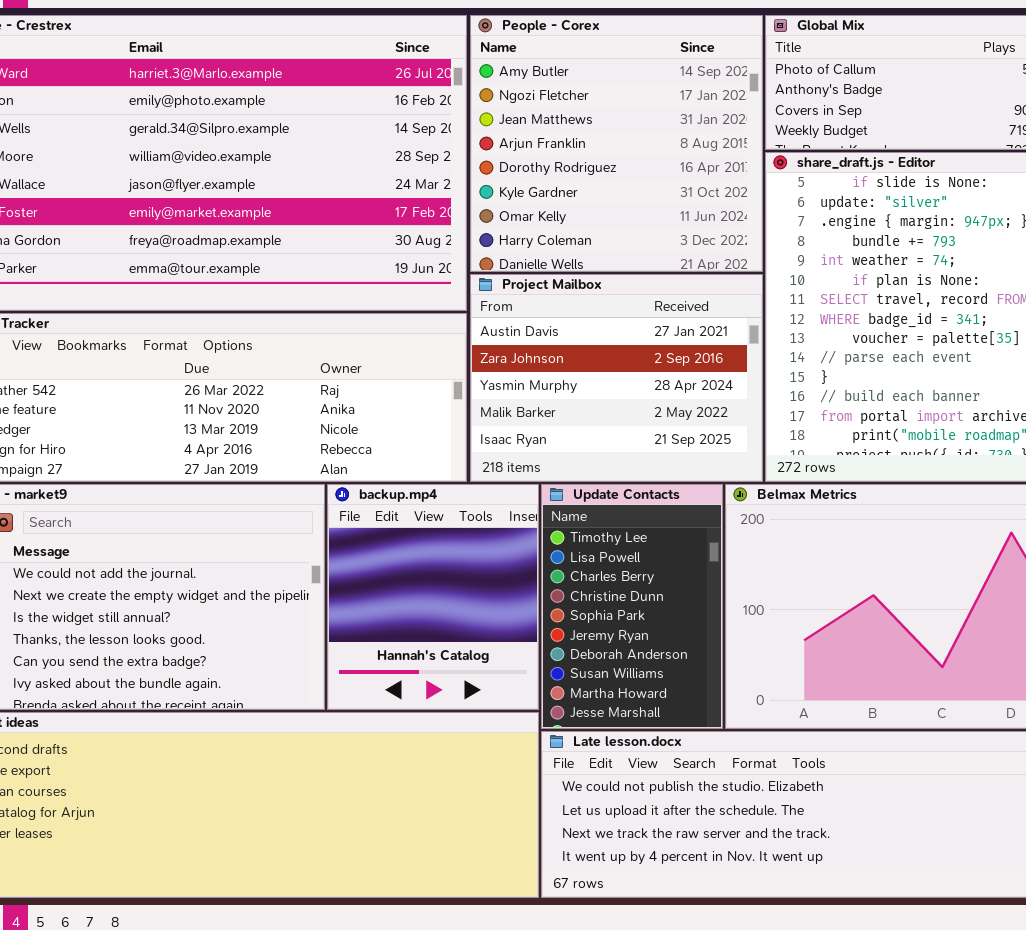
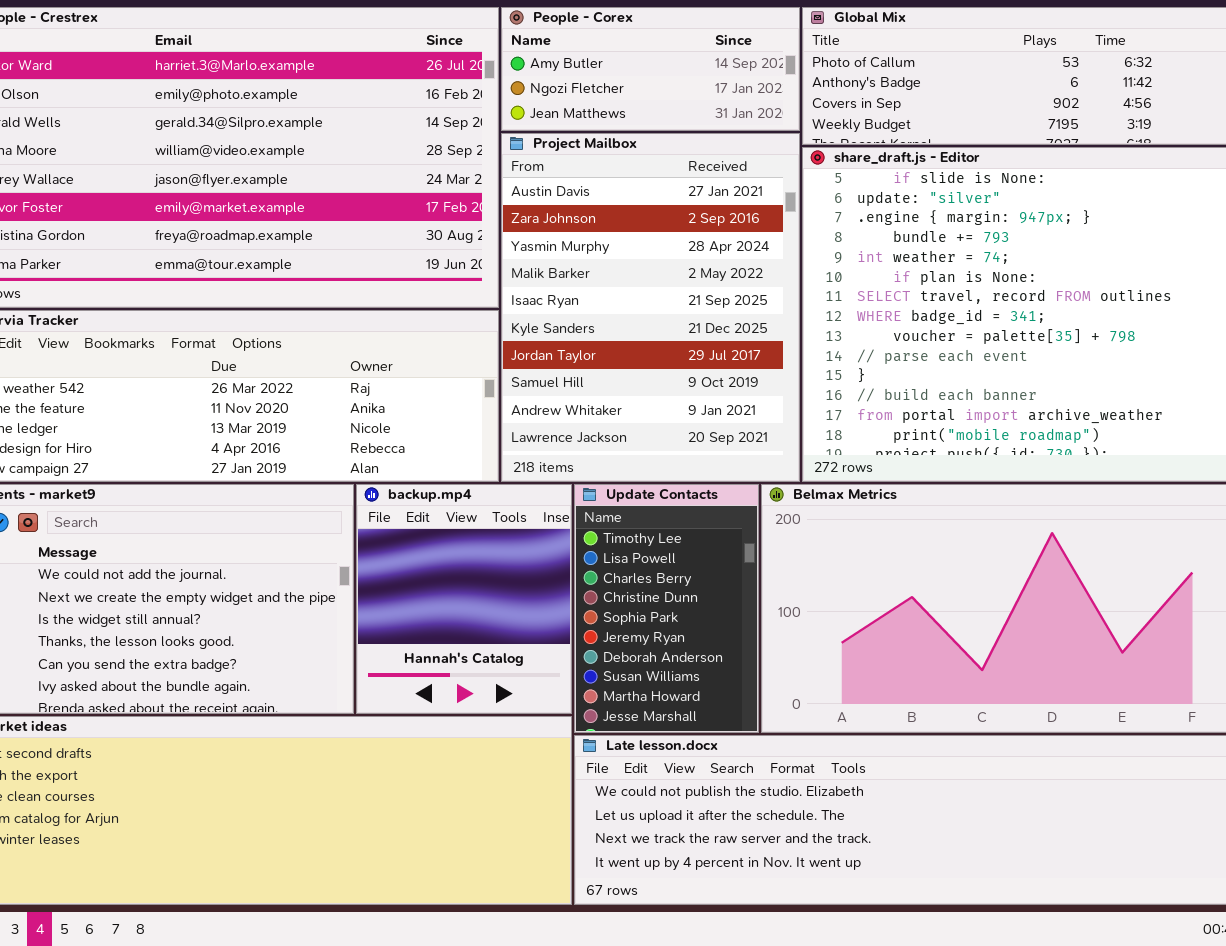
People - Corex: [470,15,763,272] -> [501,7,800,131], resized
Project Mailbox: [470,274,763,482] -> [501,133,800,482], resized

